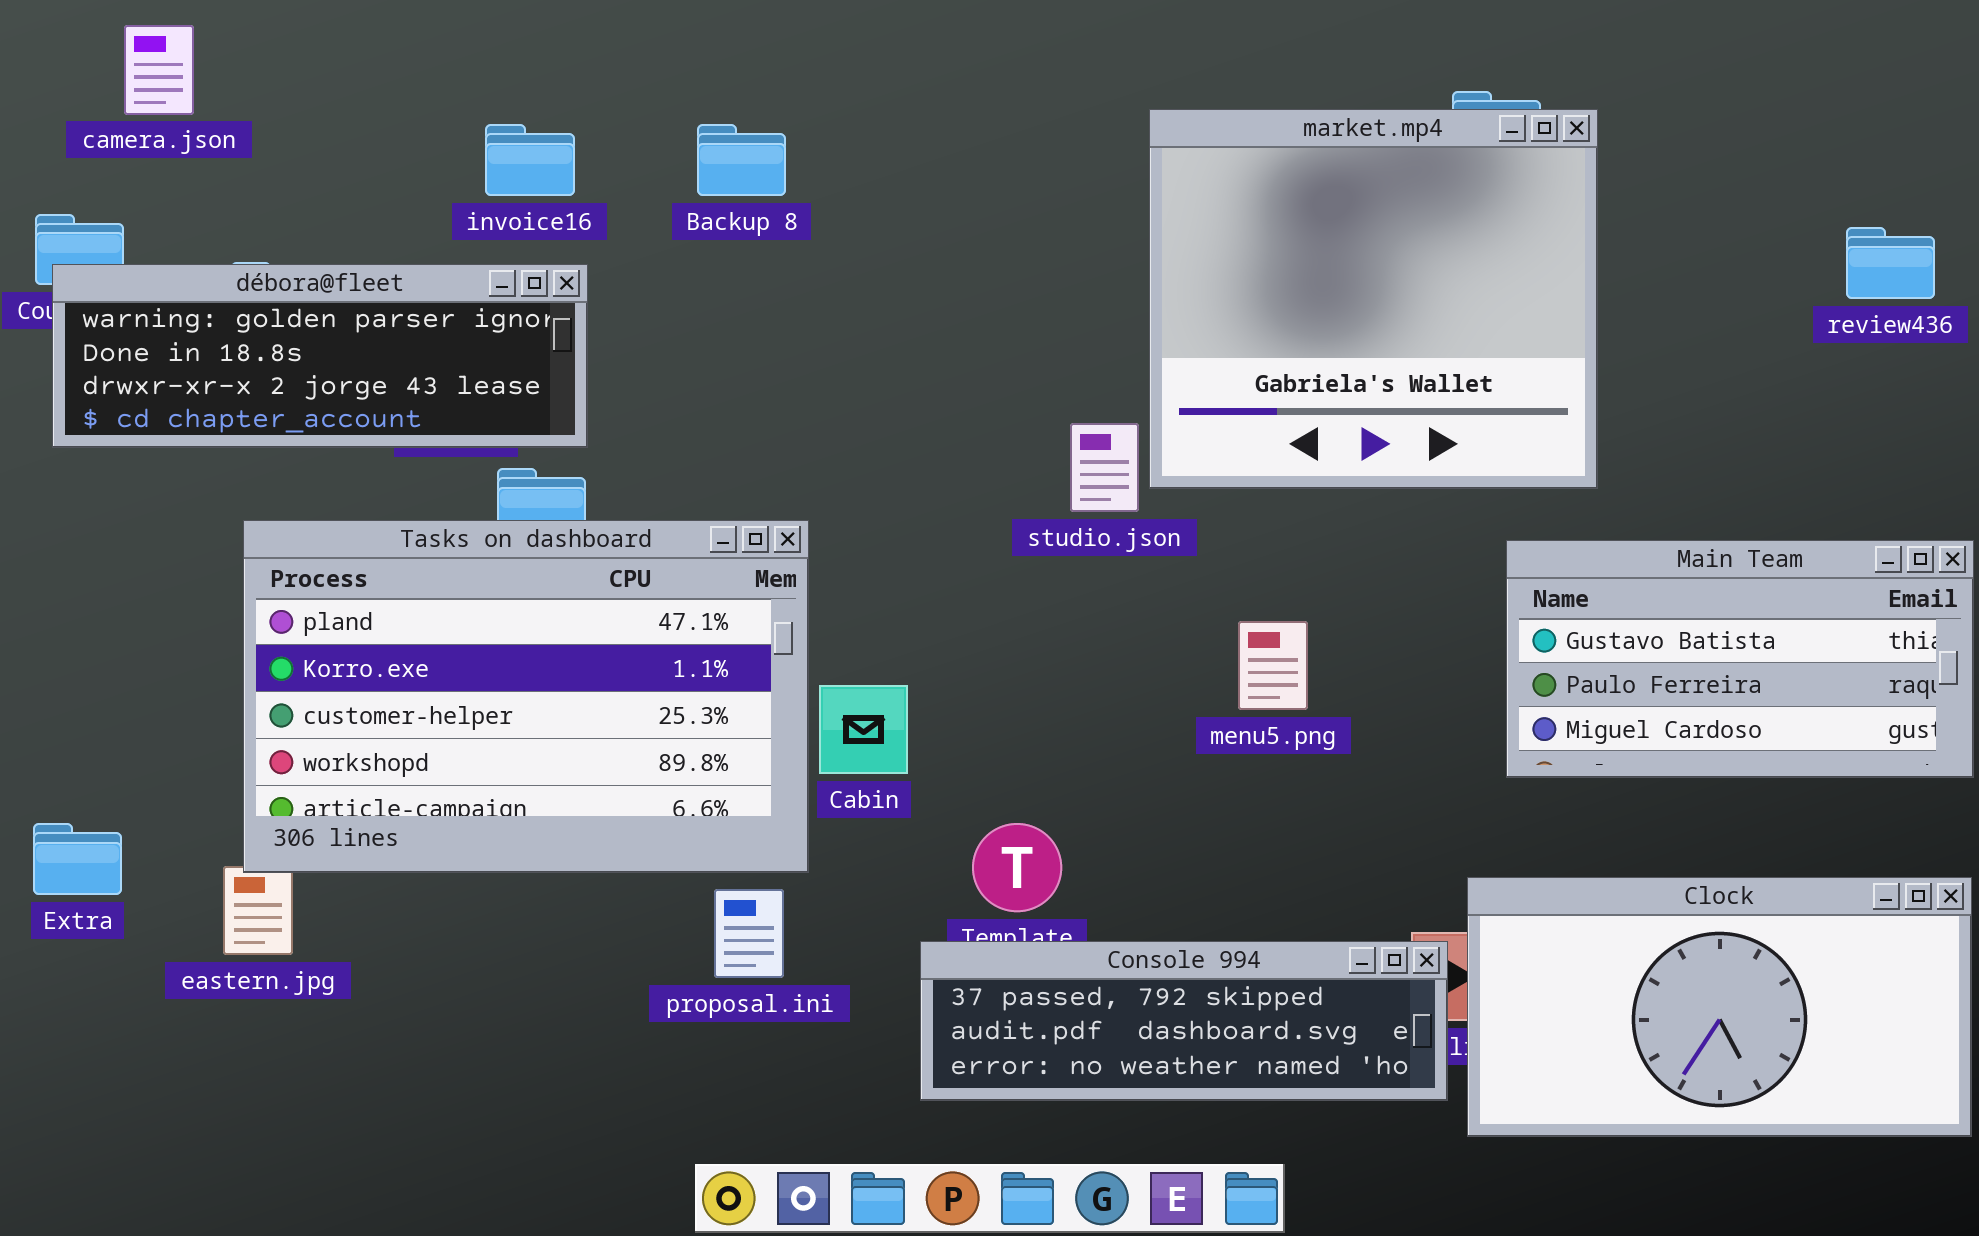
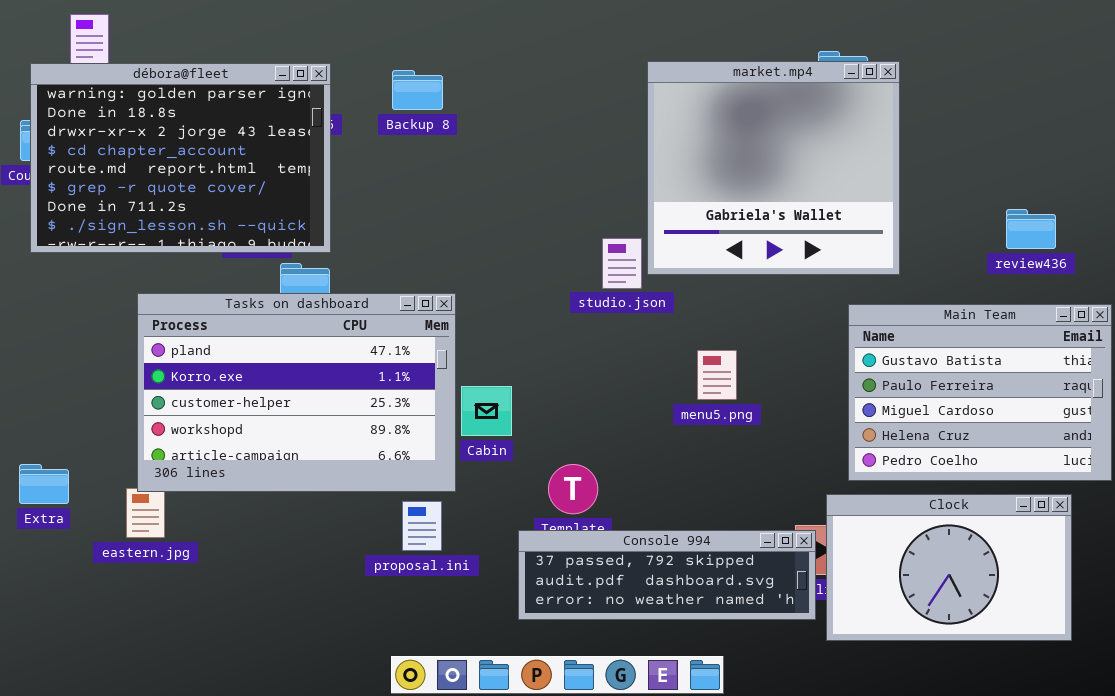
review436: [1846,227,1935,299] -> [1006,209,1056,249], moved
débora@fleet: [52,264,588,448] -> [30,63,331,253], resized
Main Team: [1506,540,1974,778] -> [848,304,1112,481], resized
Clock: [1467,877,1972,1137] -> [826,494,1072,641], resized

